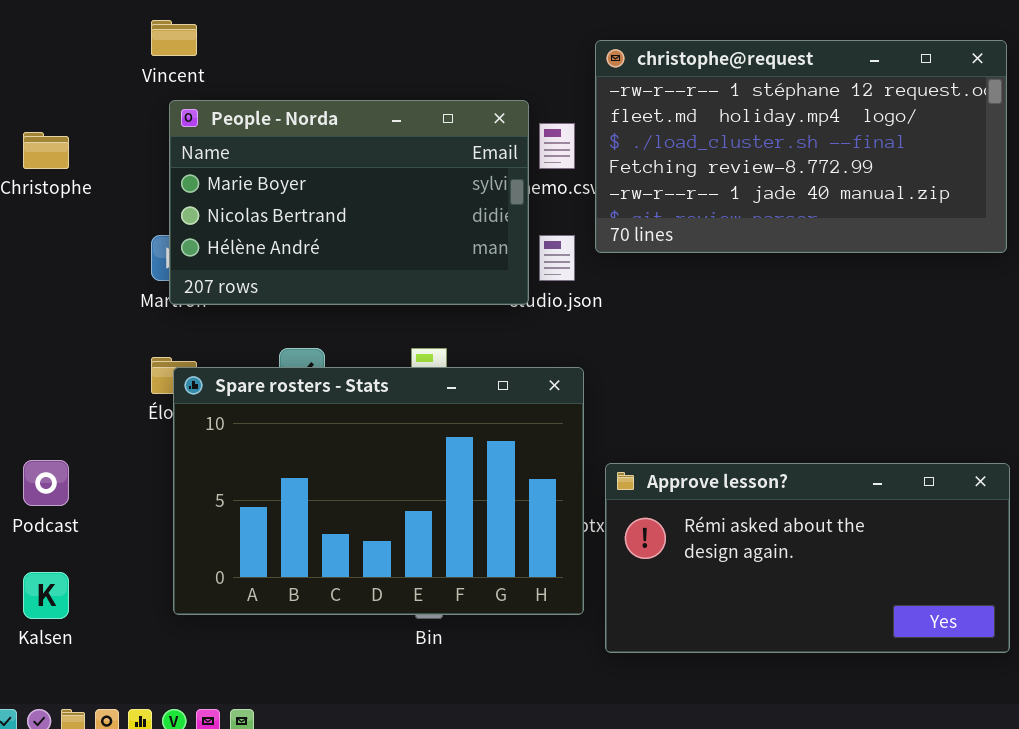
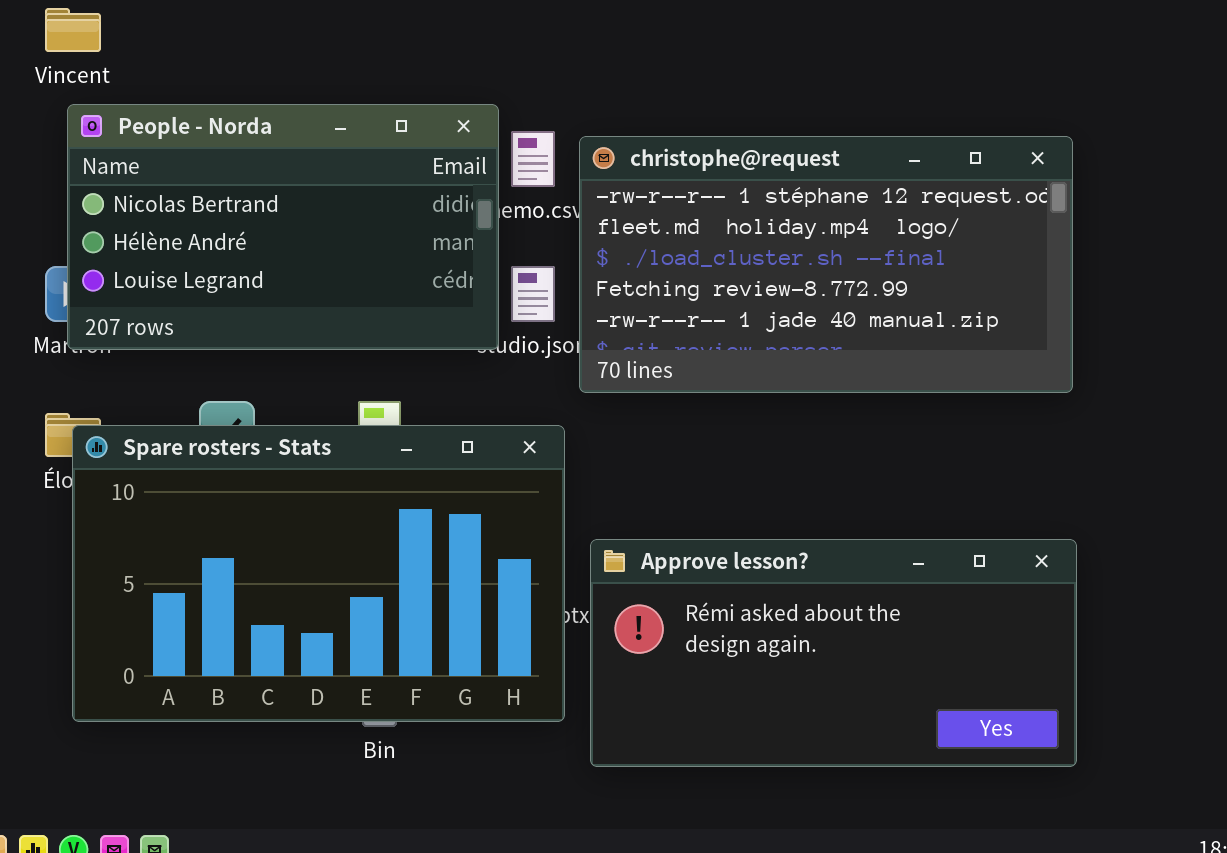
christophe@request: [595,40,1007,253] -> [579,136,1073,393], moved
People - Norda: [169,100,529,305] -> [67,104,499,350], scrolled down 1 row

